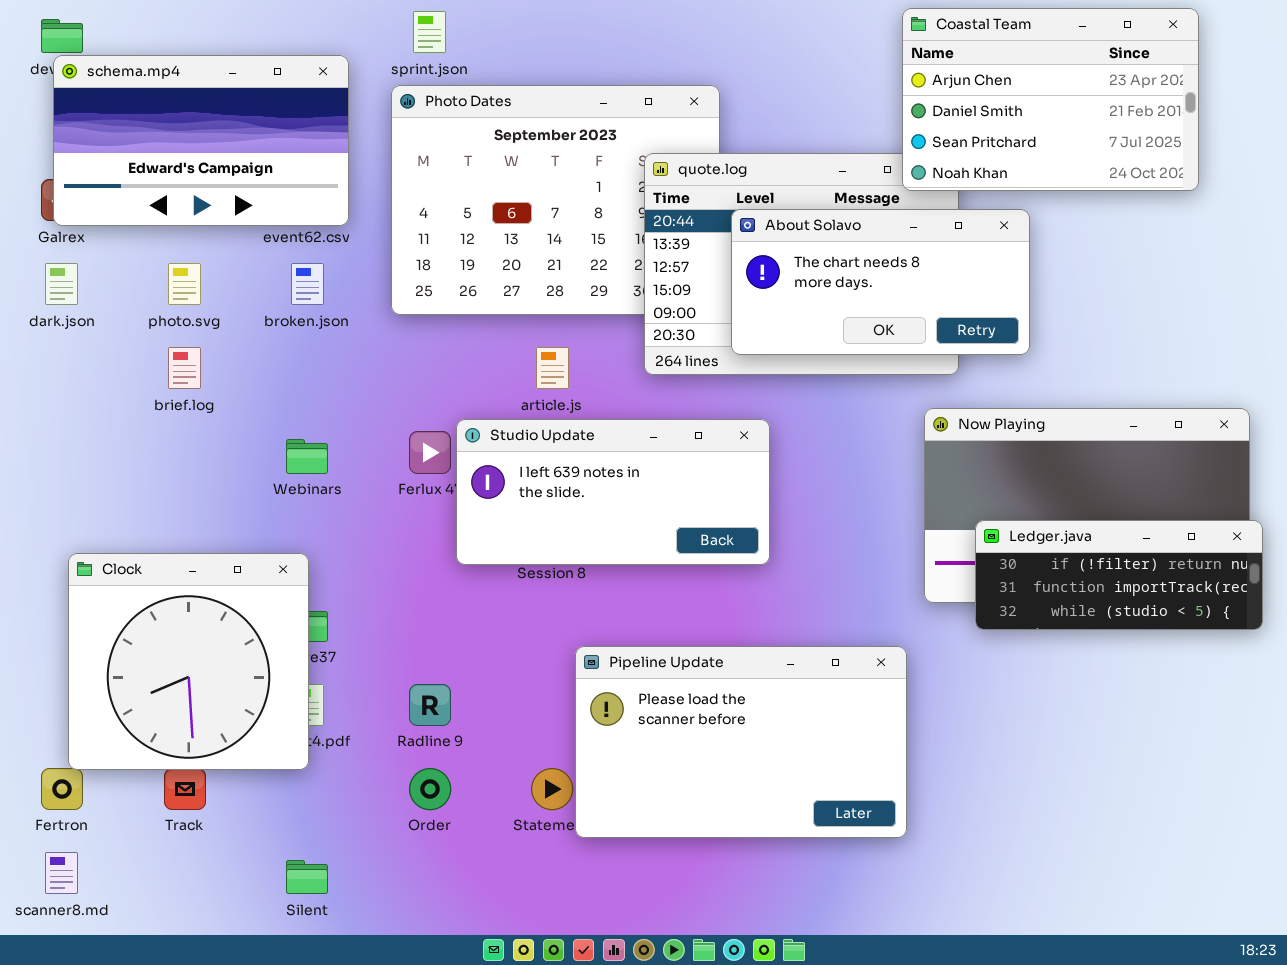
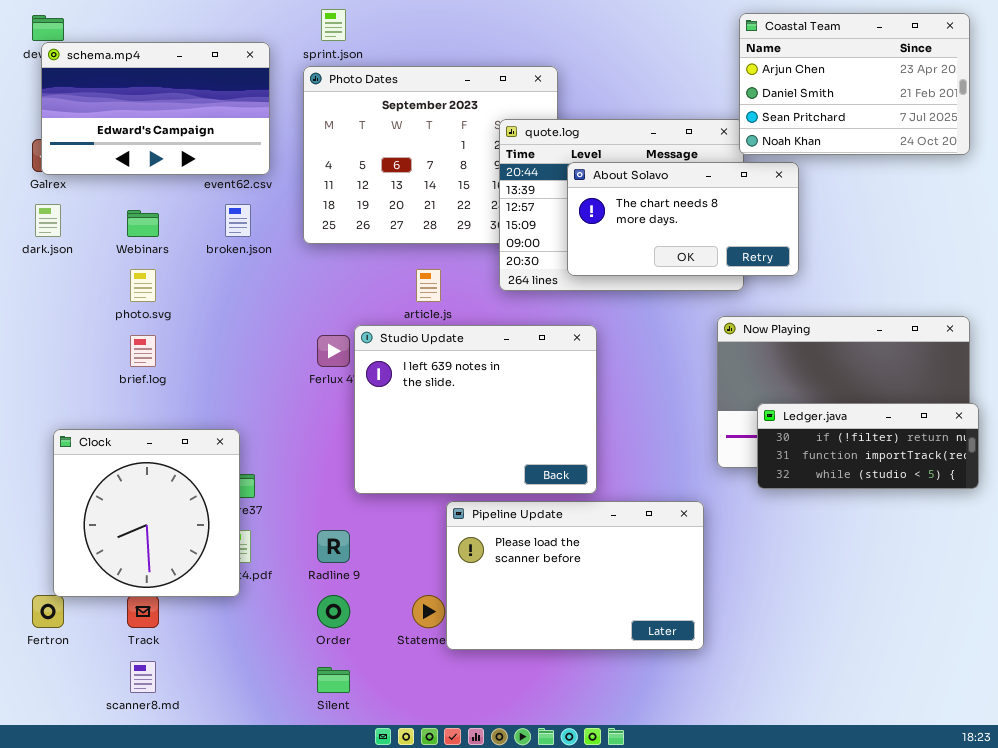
Coastal Team: [902,8,1199,191] -> [739,13,970,155], moved
photo.svg: [168,263,201,305] -> [130,269,156,302], moved
brief.log: [168,347,201,389] -> [130,335,156,367], moved
Studio Update: [456,419,770,565] -> [354,325,597,494], resized
Webinars: [286,439,328,474] -> [127,210,159,237], moved
scanner8.md: [45,852,78,894] -> [130,661,156,693], moved
Silent: [286,860,328,894] -> [317,667,350,693], moved

